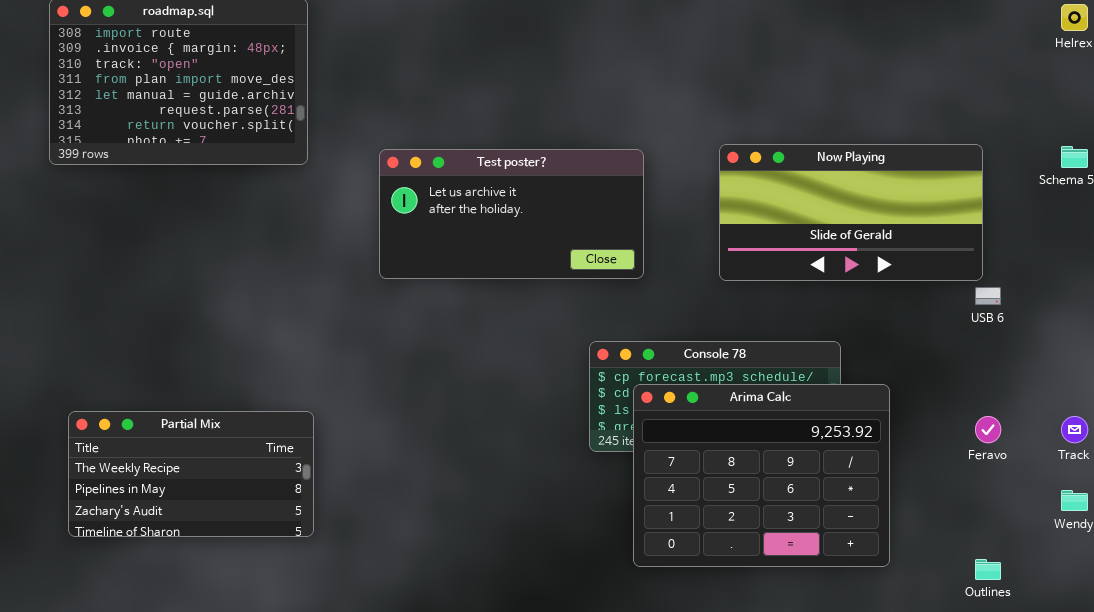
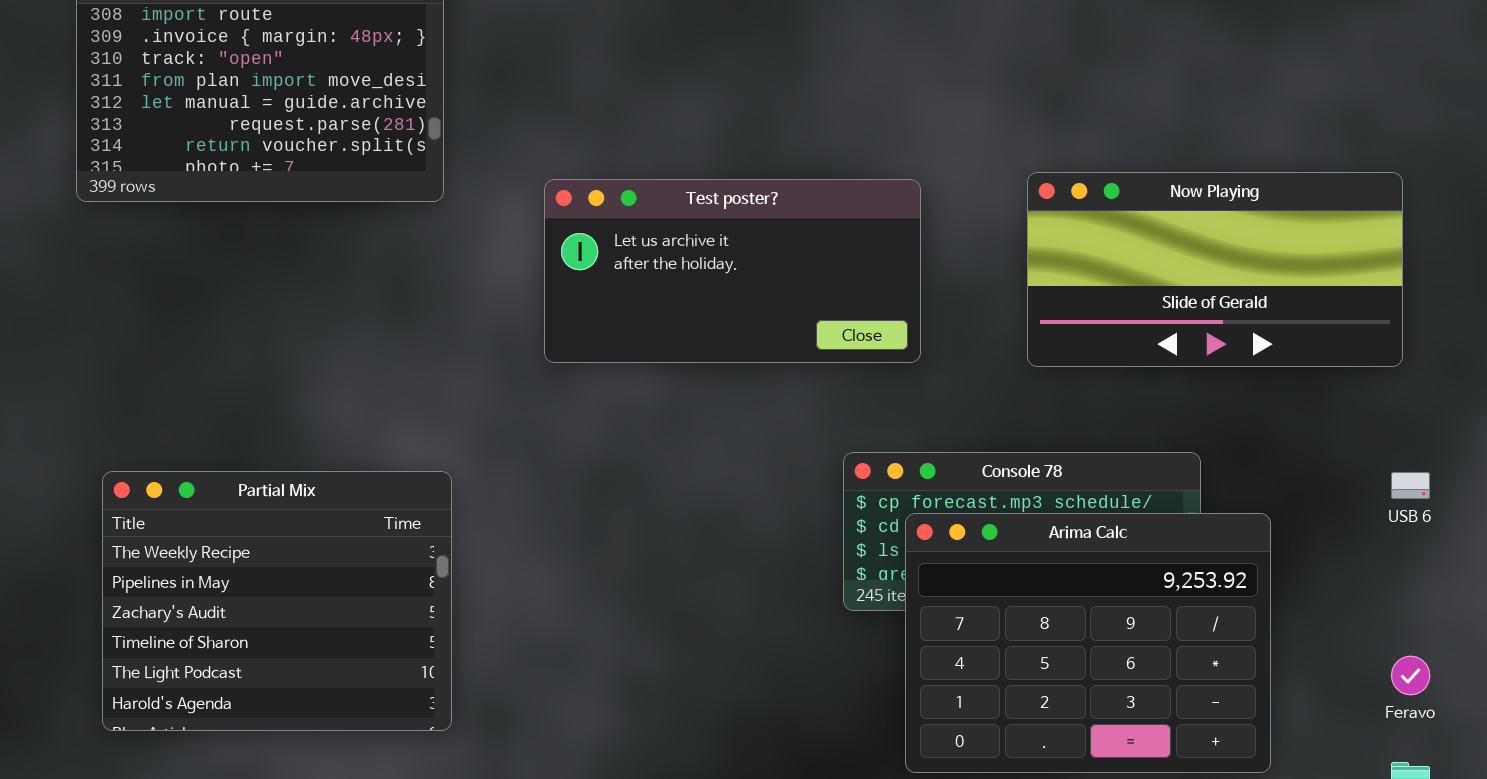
USB 6: [975,287,1001,305] -> [1391,472,1430,499], moved
Partial Mix: [68,411,314,537] -> [102,471,452,731], resized
Feravo: [975,416,1001,443] -> [1391,656,1430,695], moved

